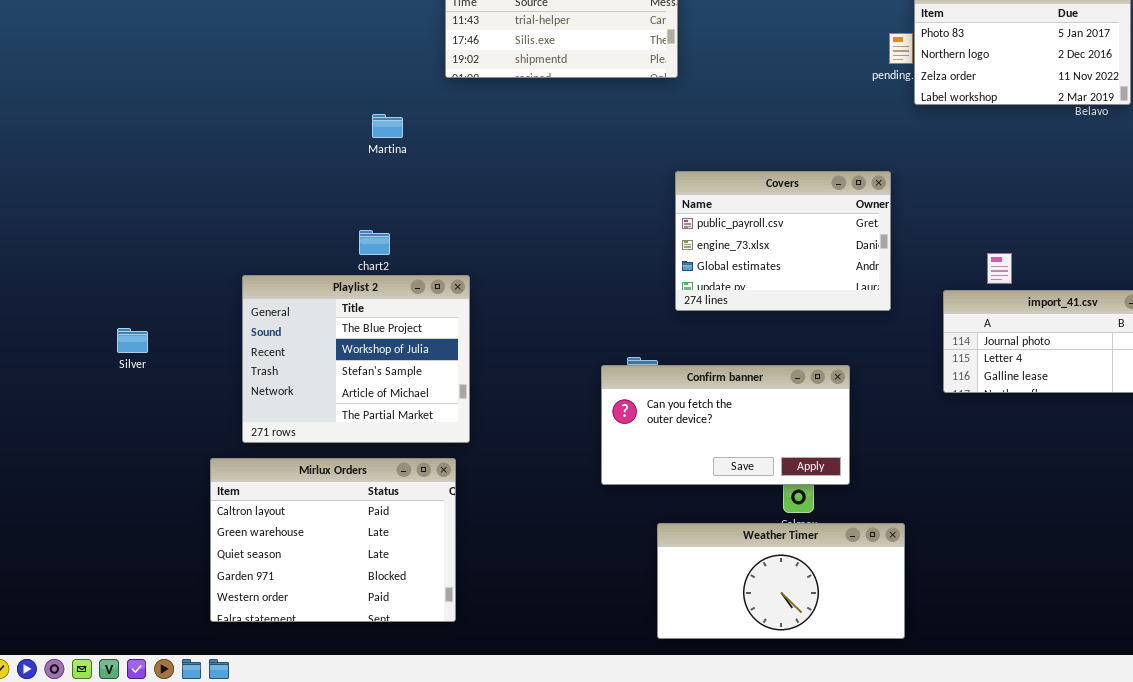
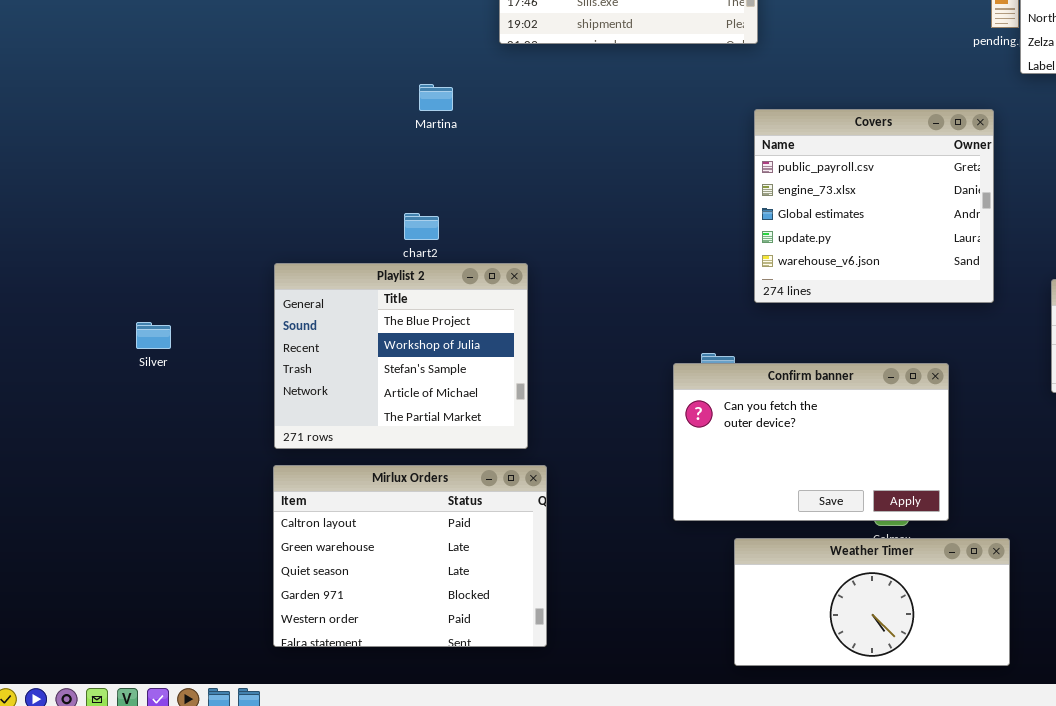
Covers: [675,171,891,311] -> [754,109,994,303], resized
Confirm banner: [601,365,850,485] -> [673,363,949,521], resized
Mirlux Orders: [210,458,456,622] -> [273,465,547,647], moved

